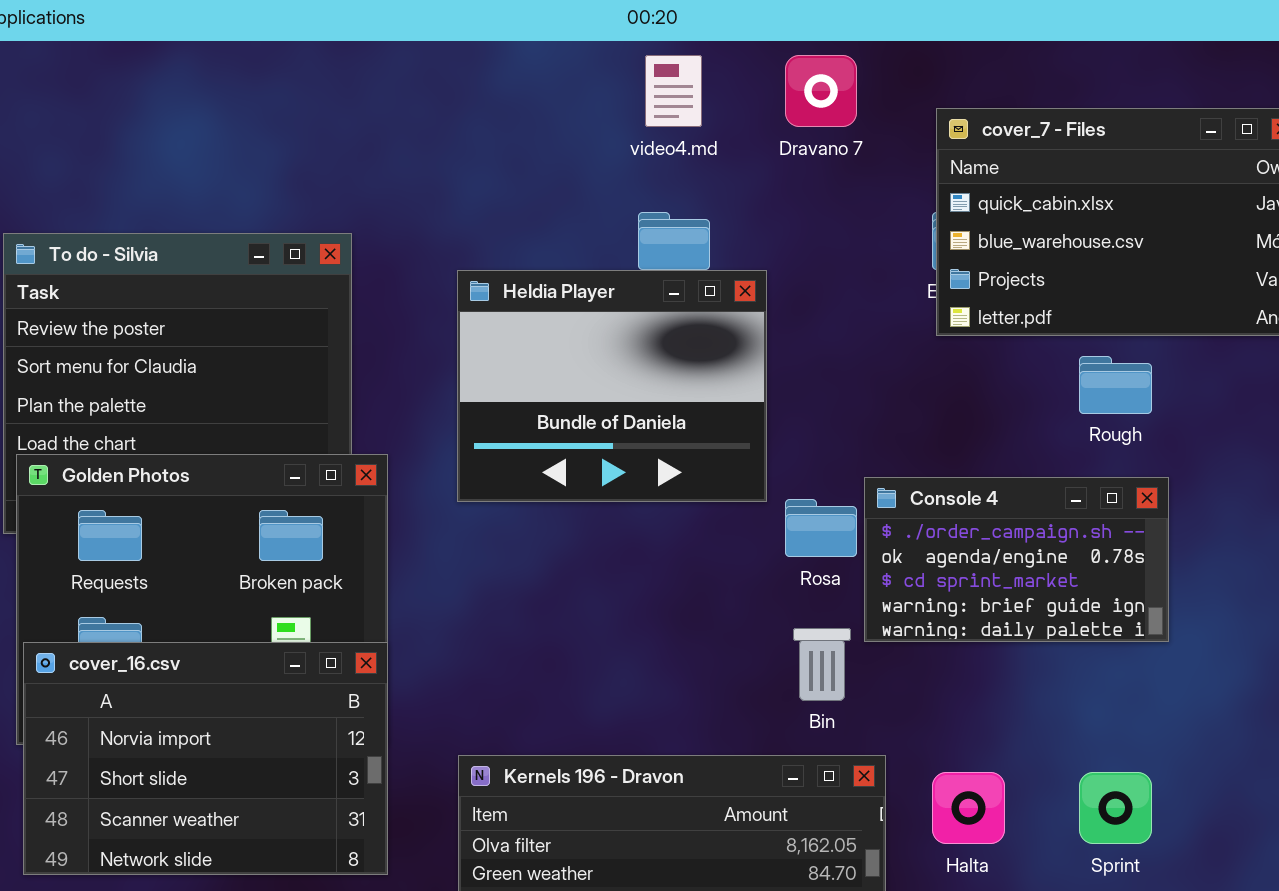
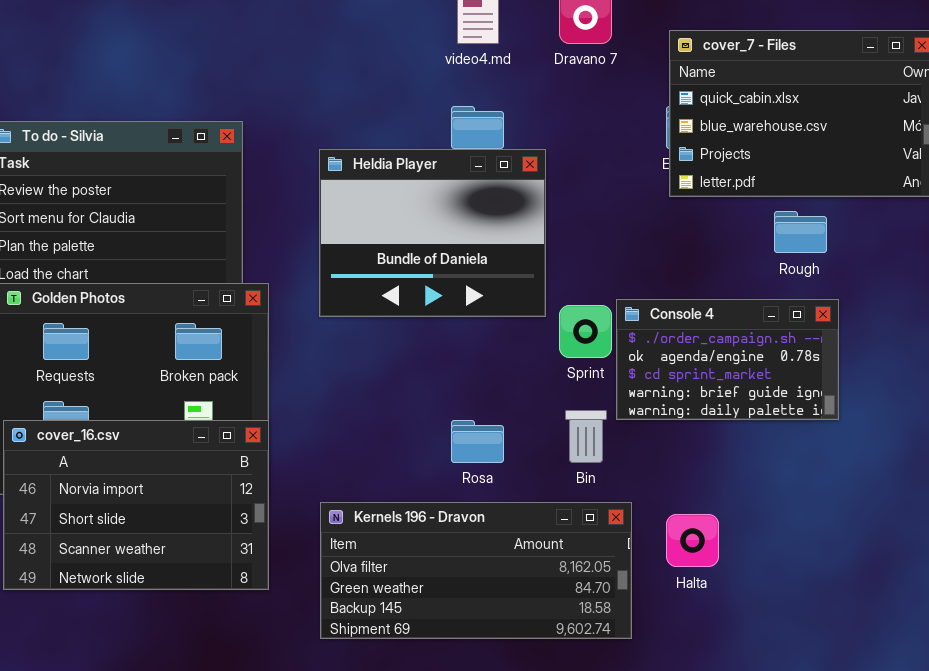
Rosa: [785,499,857,557] -> [451,420,504,463], moved
Sprint: [1079,772,1152,844] -> [559,305,612,358], moved

